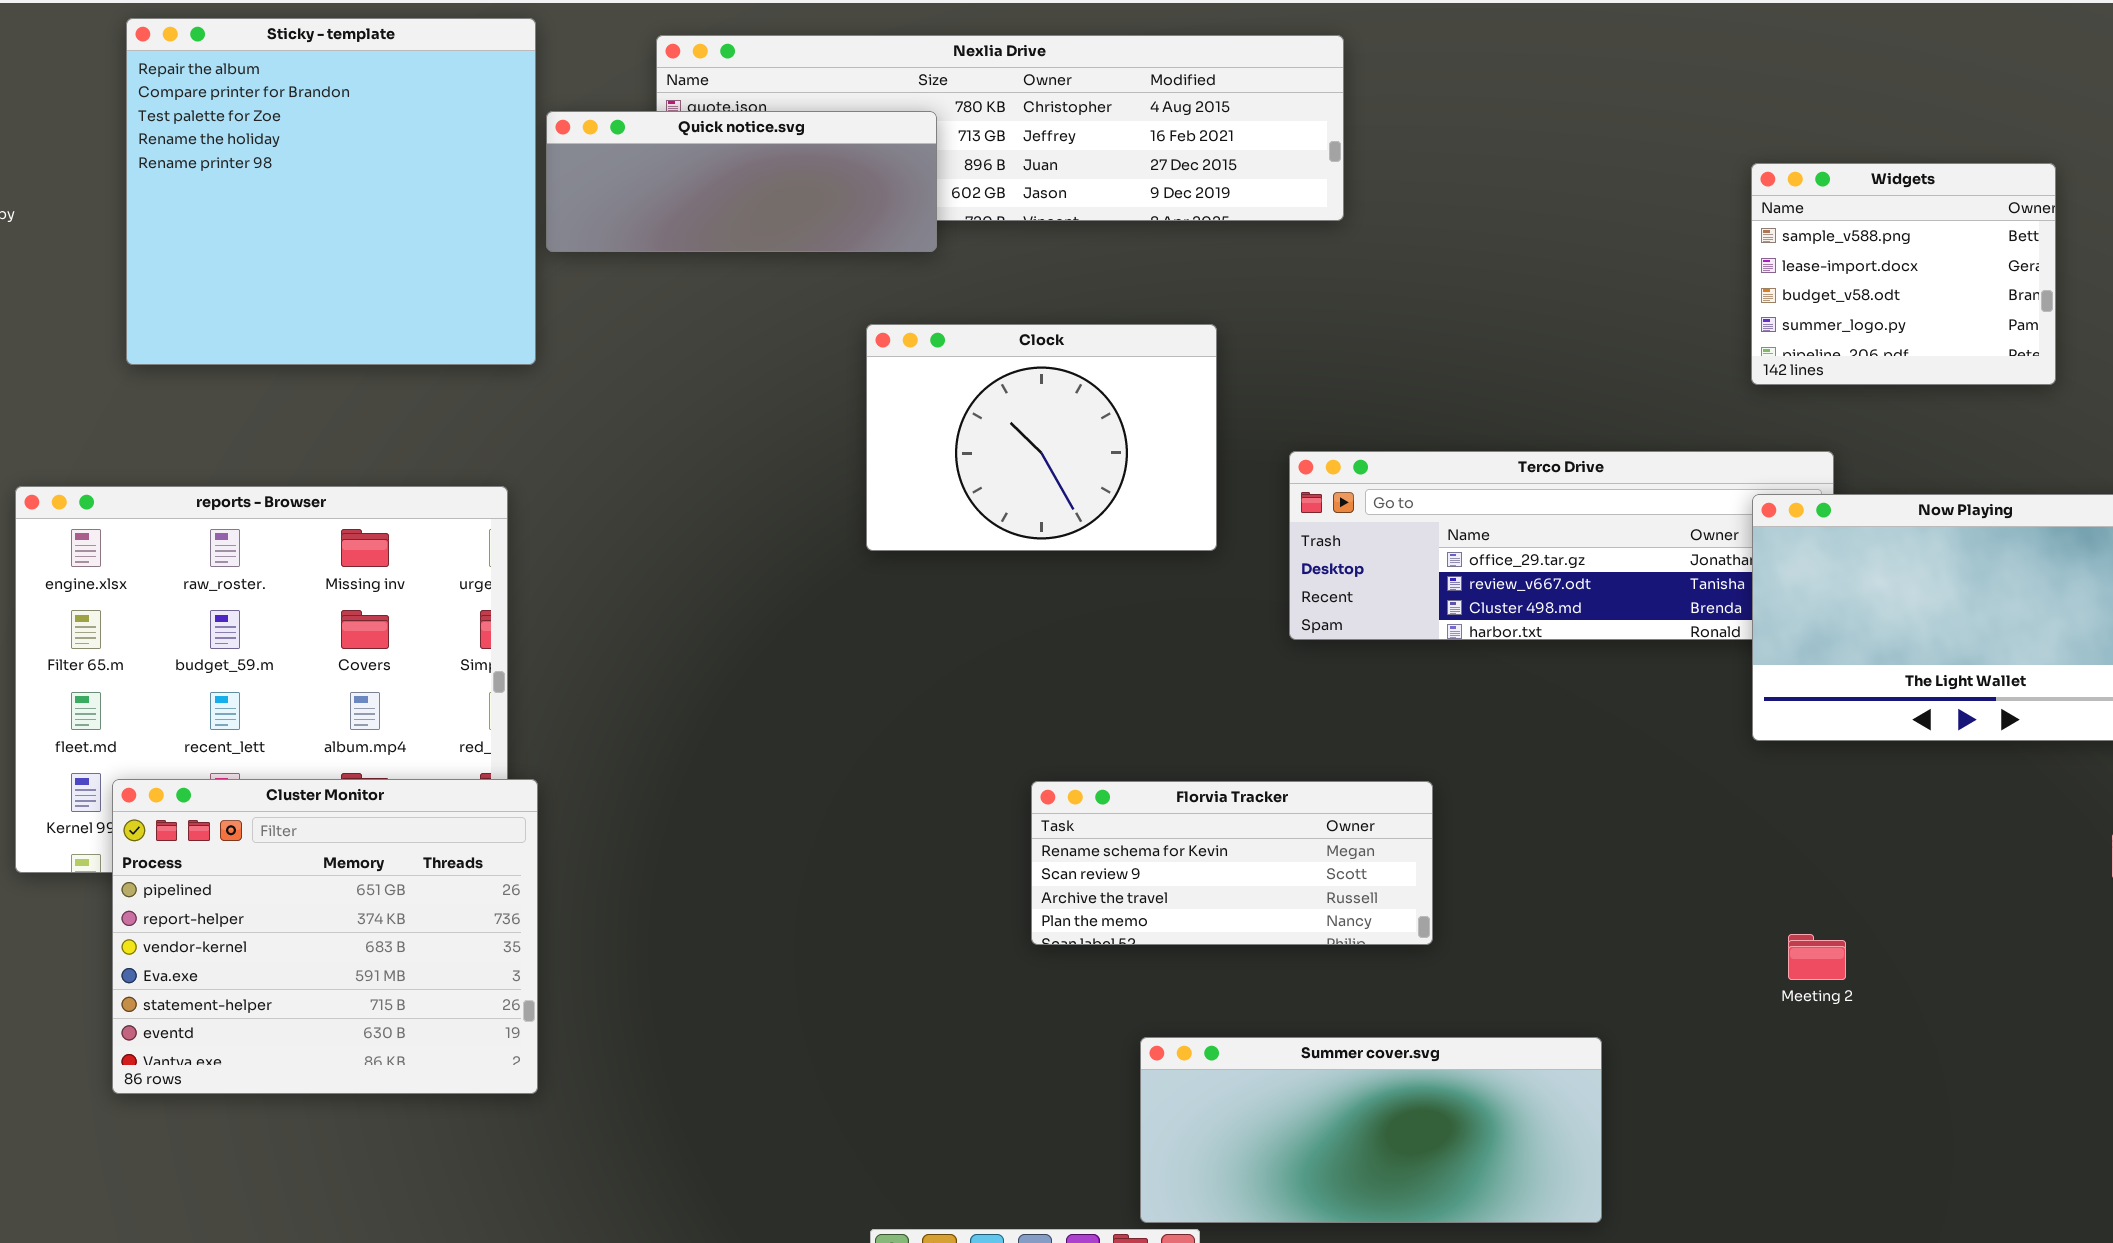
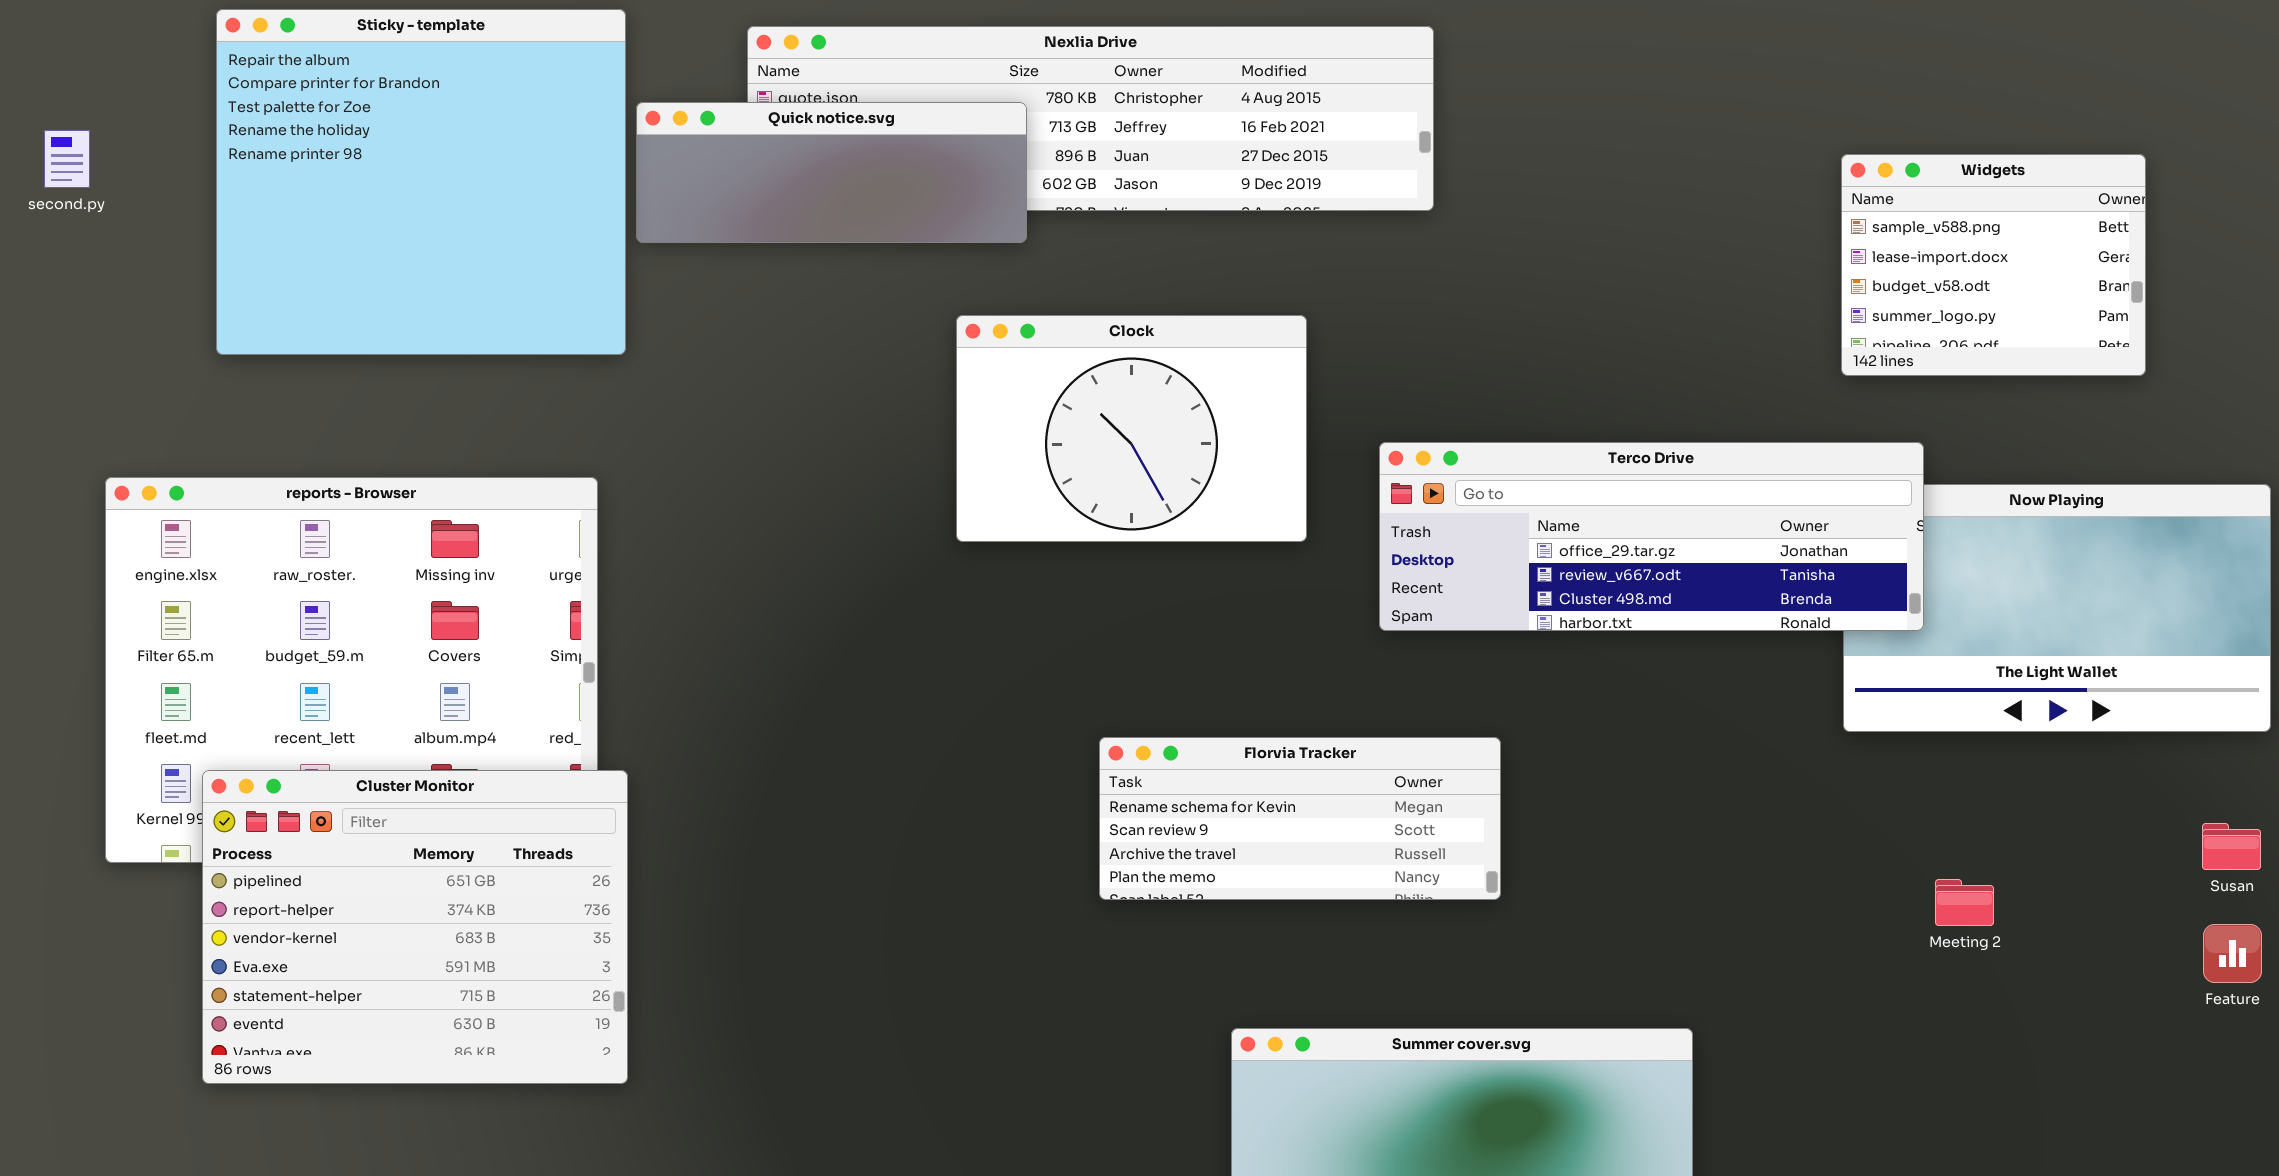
Terco Drive: [1289,451,1834,640] -> [1379,442,1924,631], raised
Florvia Tracker: [1031,781,1433,945] -> [1099,737,1501,900], moved
Meeting 2: [1788,934,1846,980] -> [1935,879,1994,926], moved

